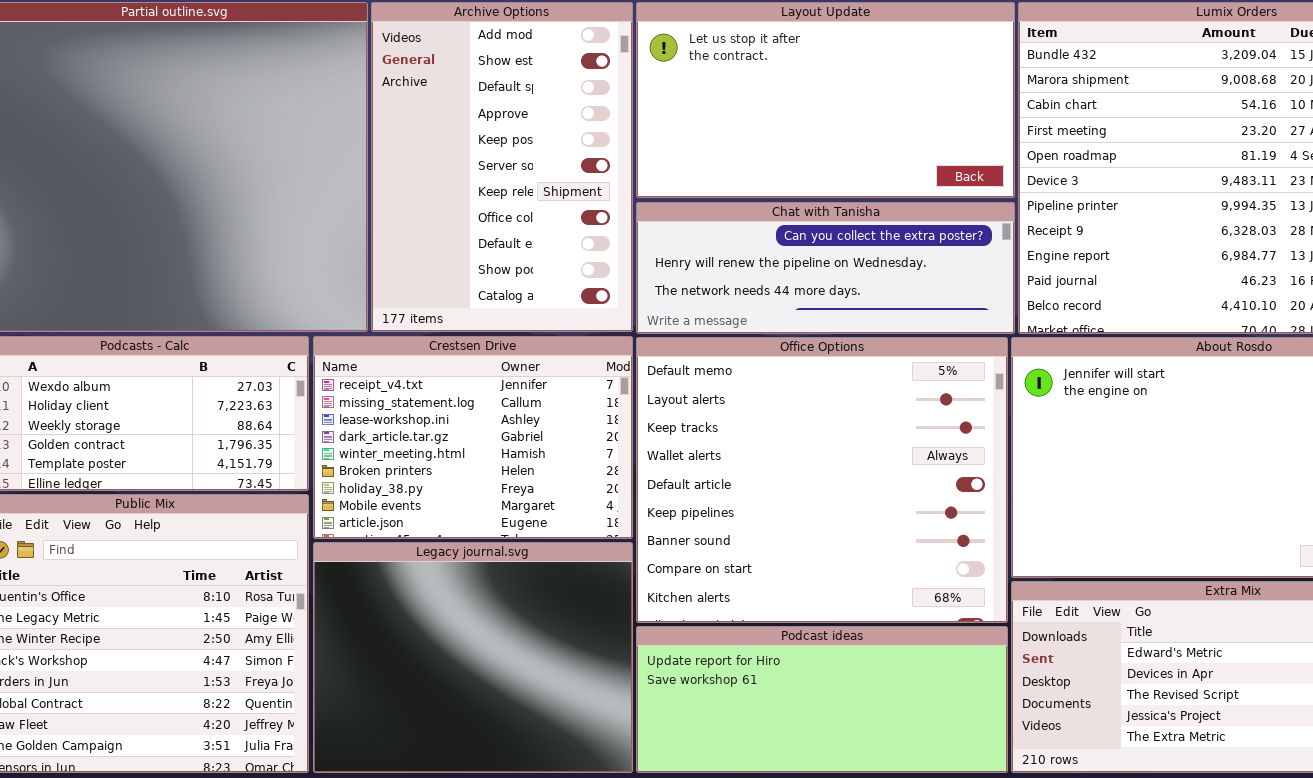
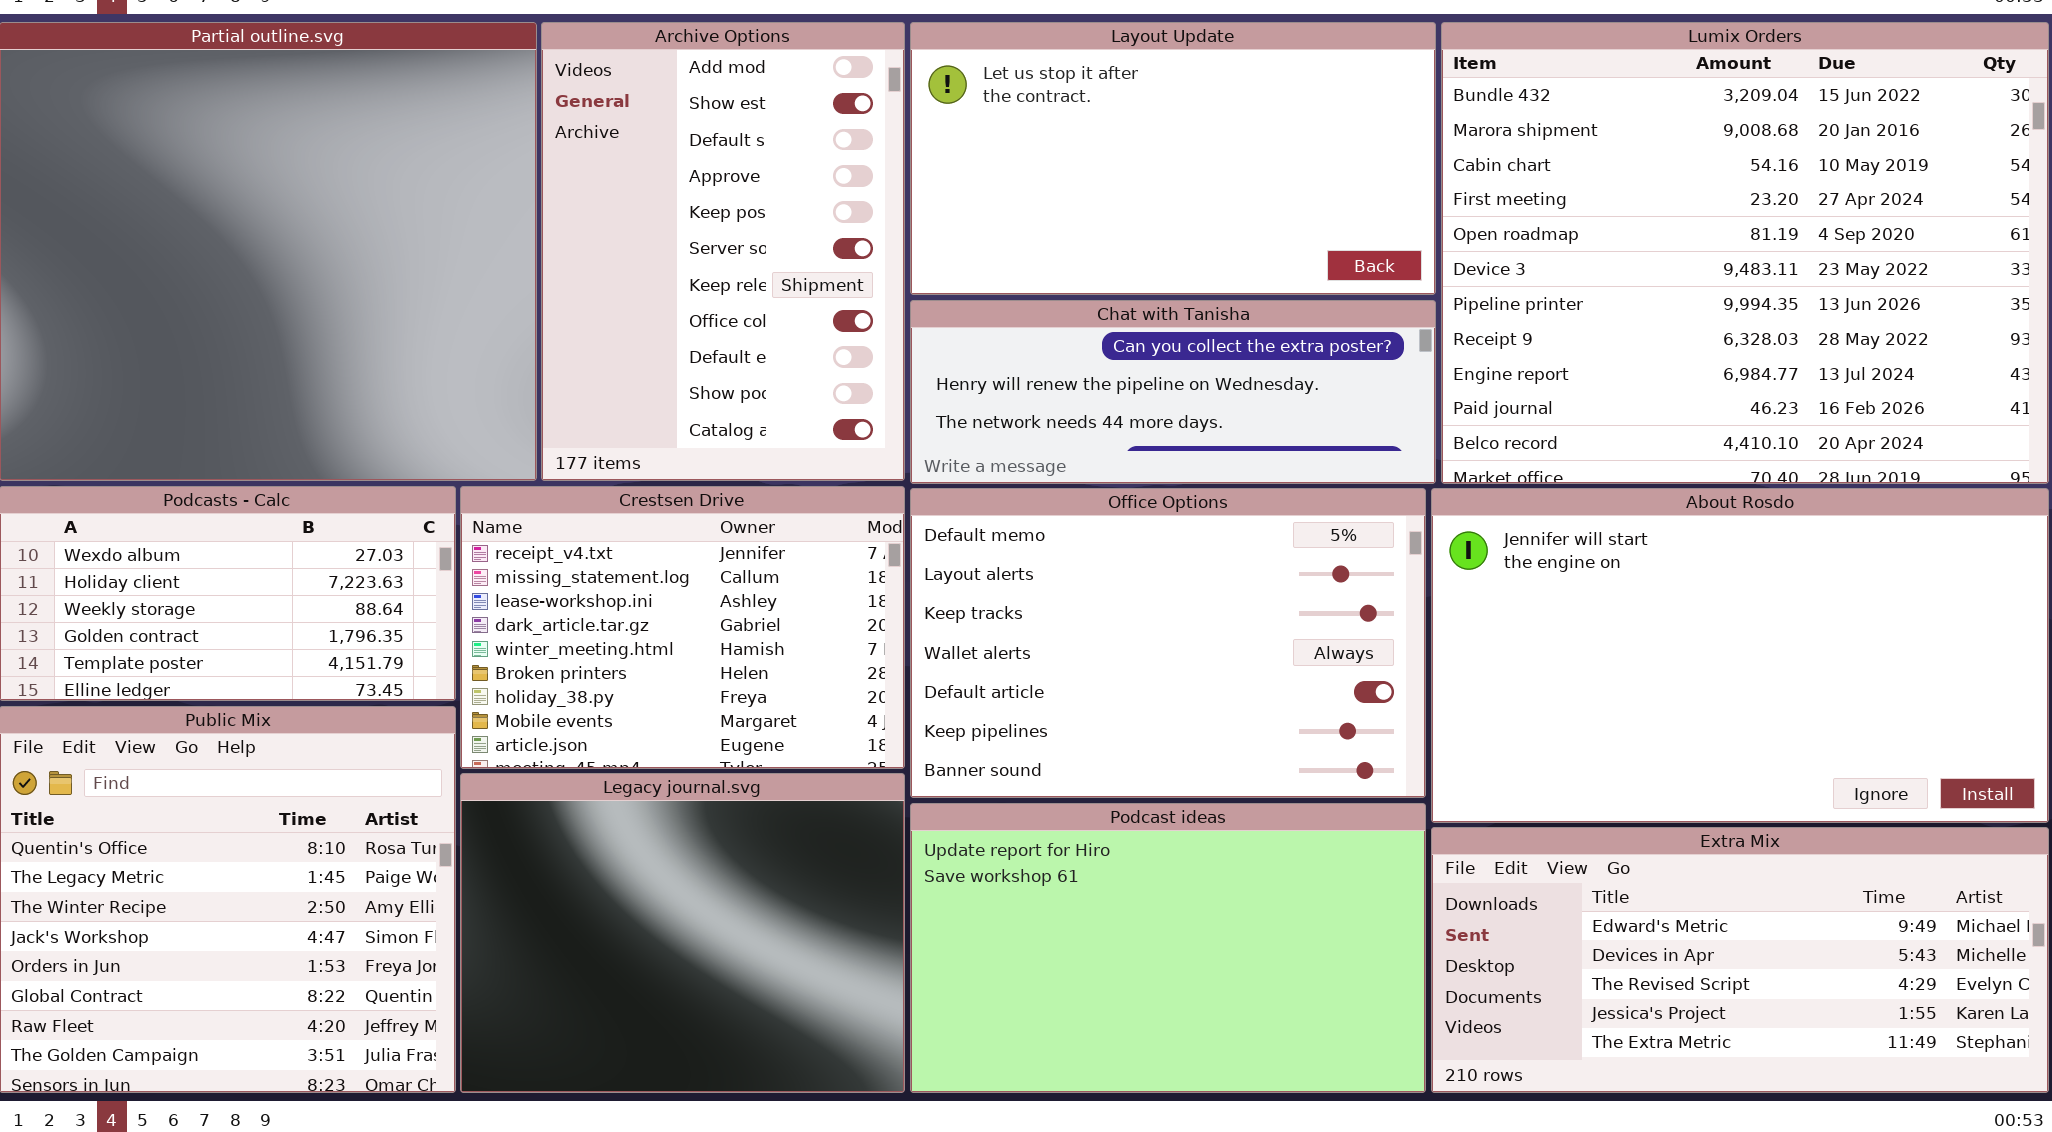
Office Options: [636,337,1008,623] -> [910,488,1426,798], resized
Podcast ideas: [636,626,1008,773] -> [910,803,1426,1093], resized

